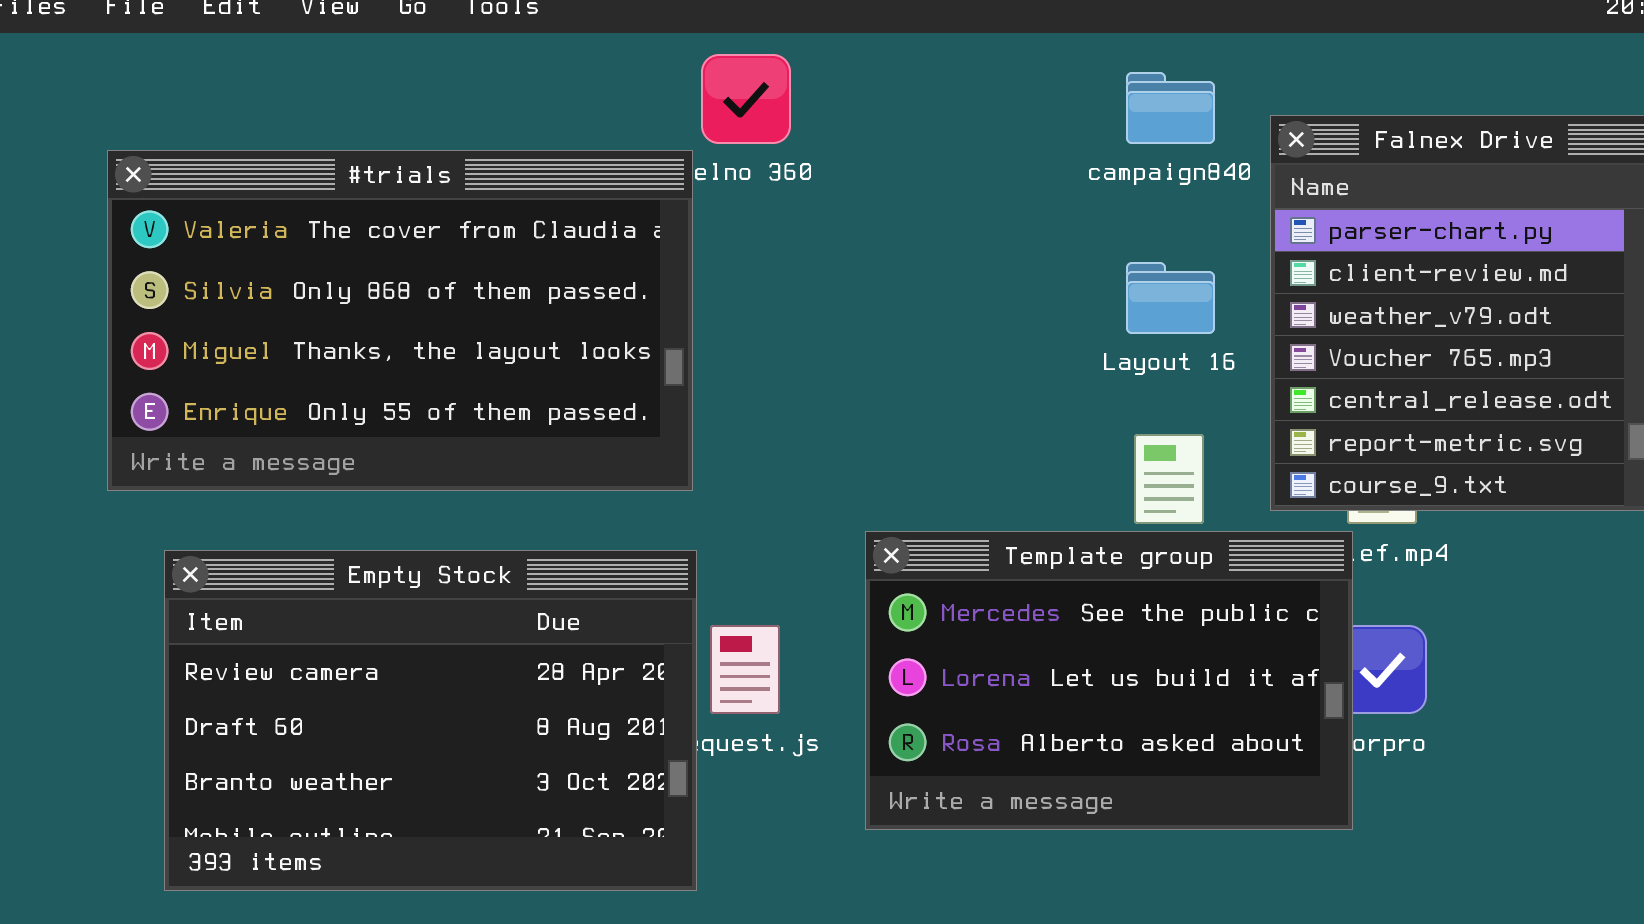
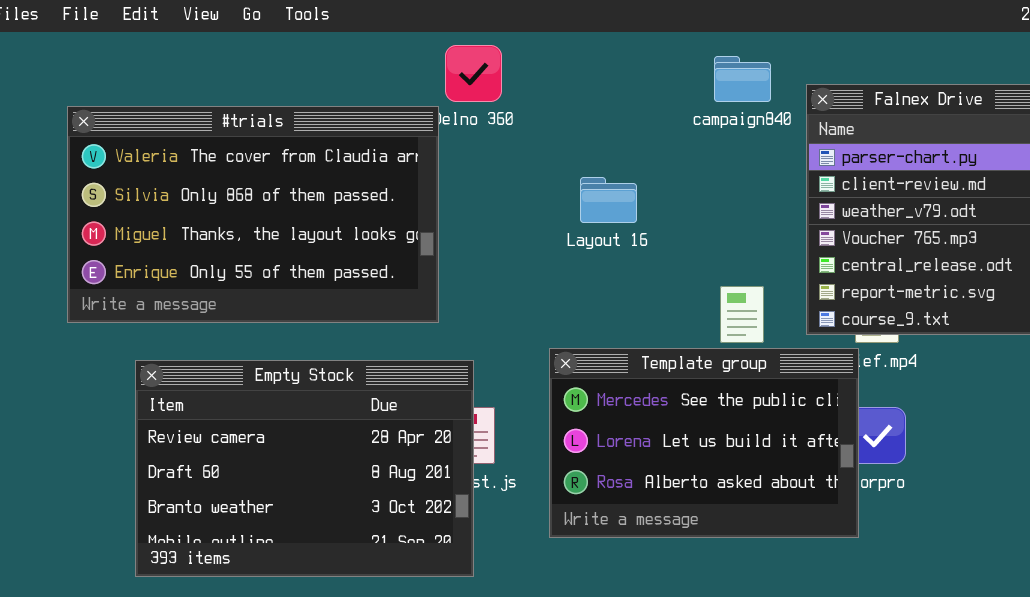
Layout 16: [1126,262,1215,334] -> [580,177,637,223], moved
Empty Stock: [164,550,697,891] -> [135,360,474,577], moved

